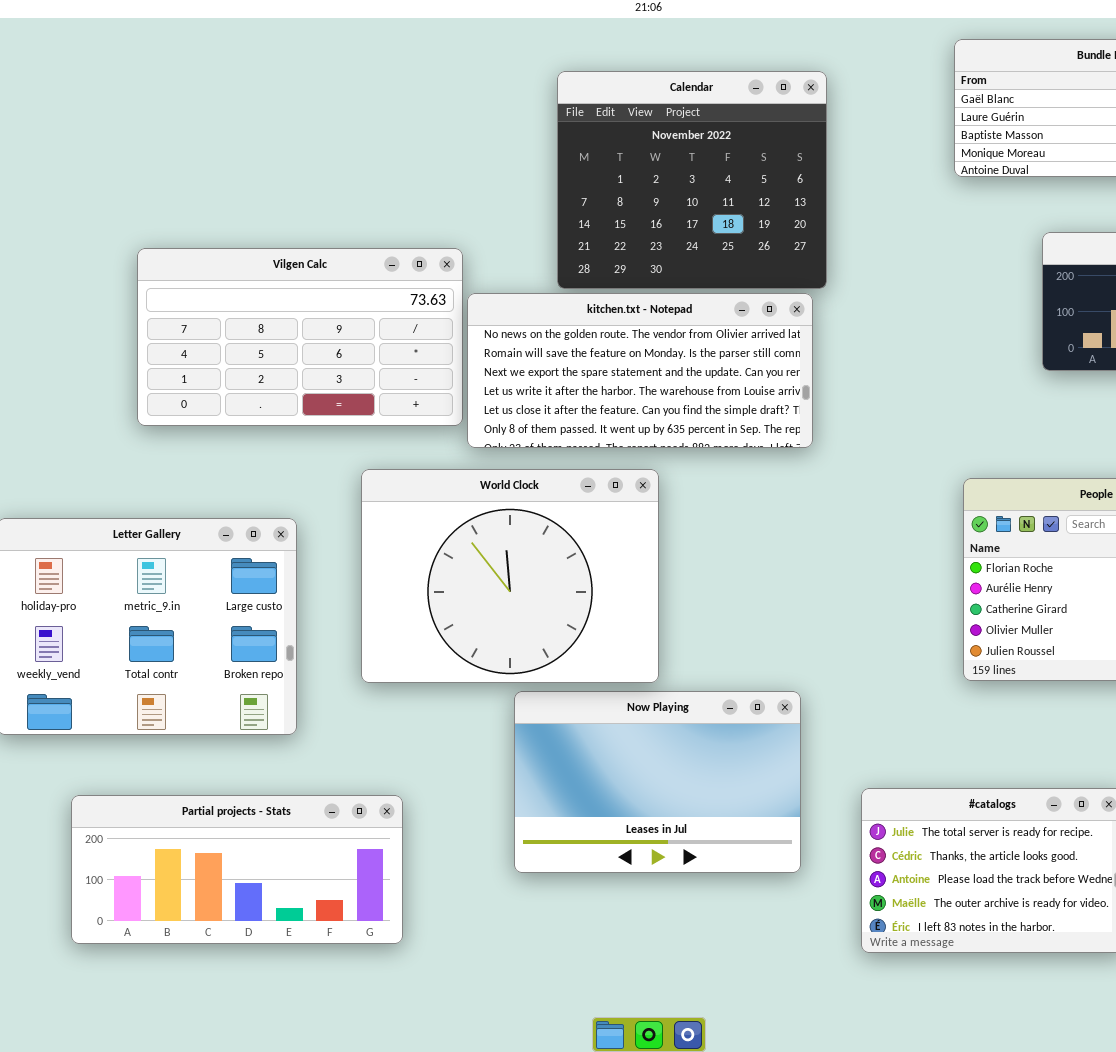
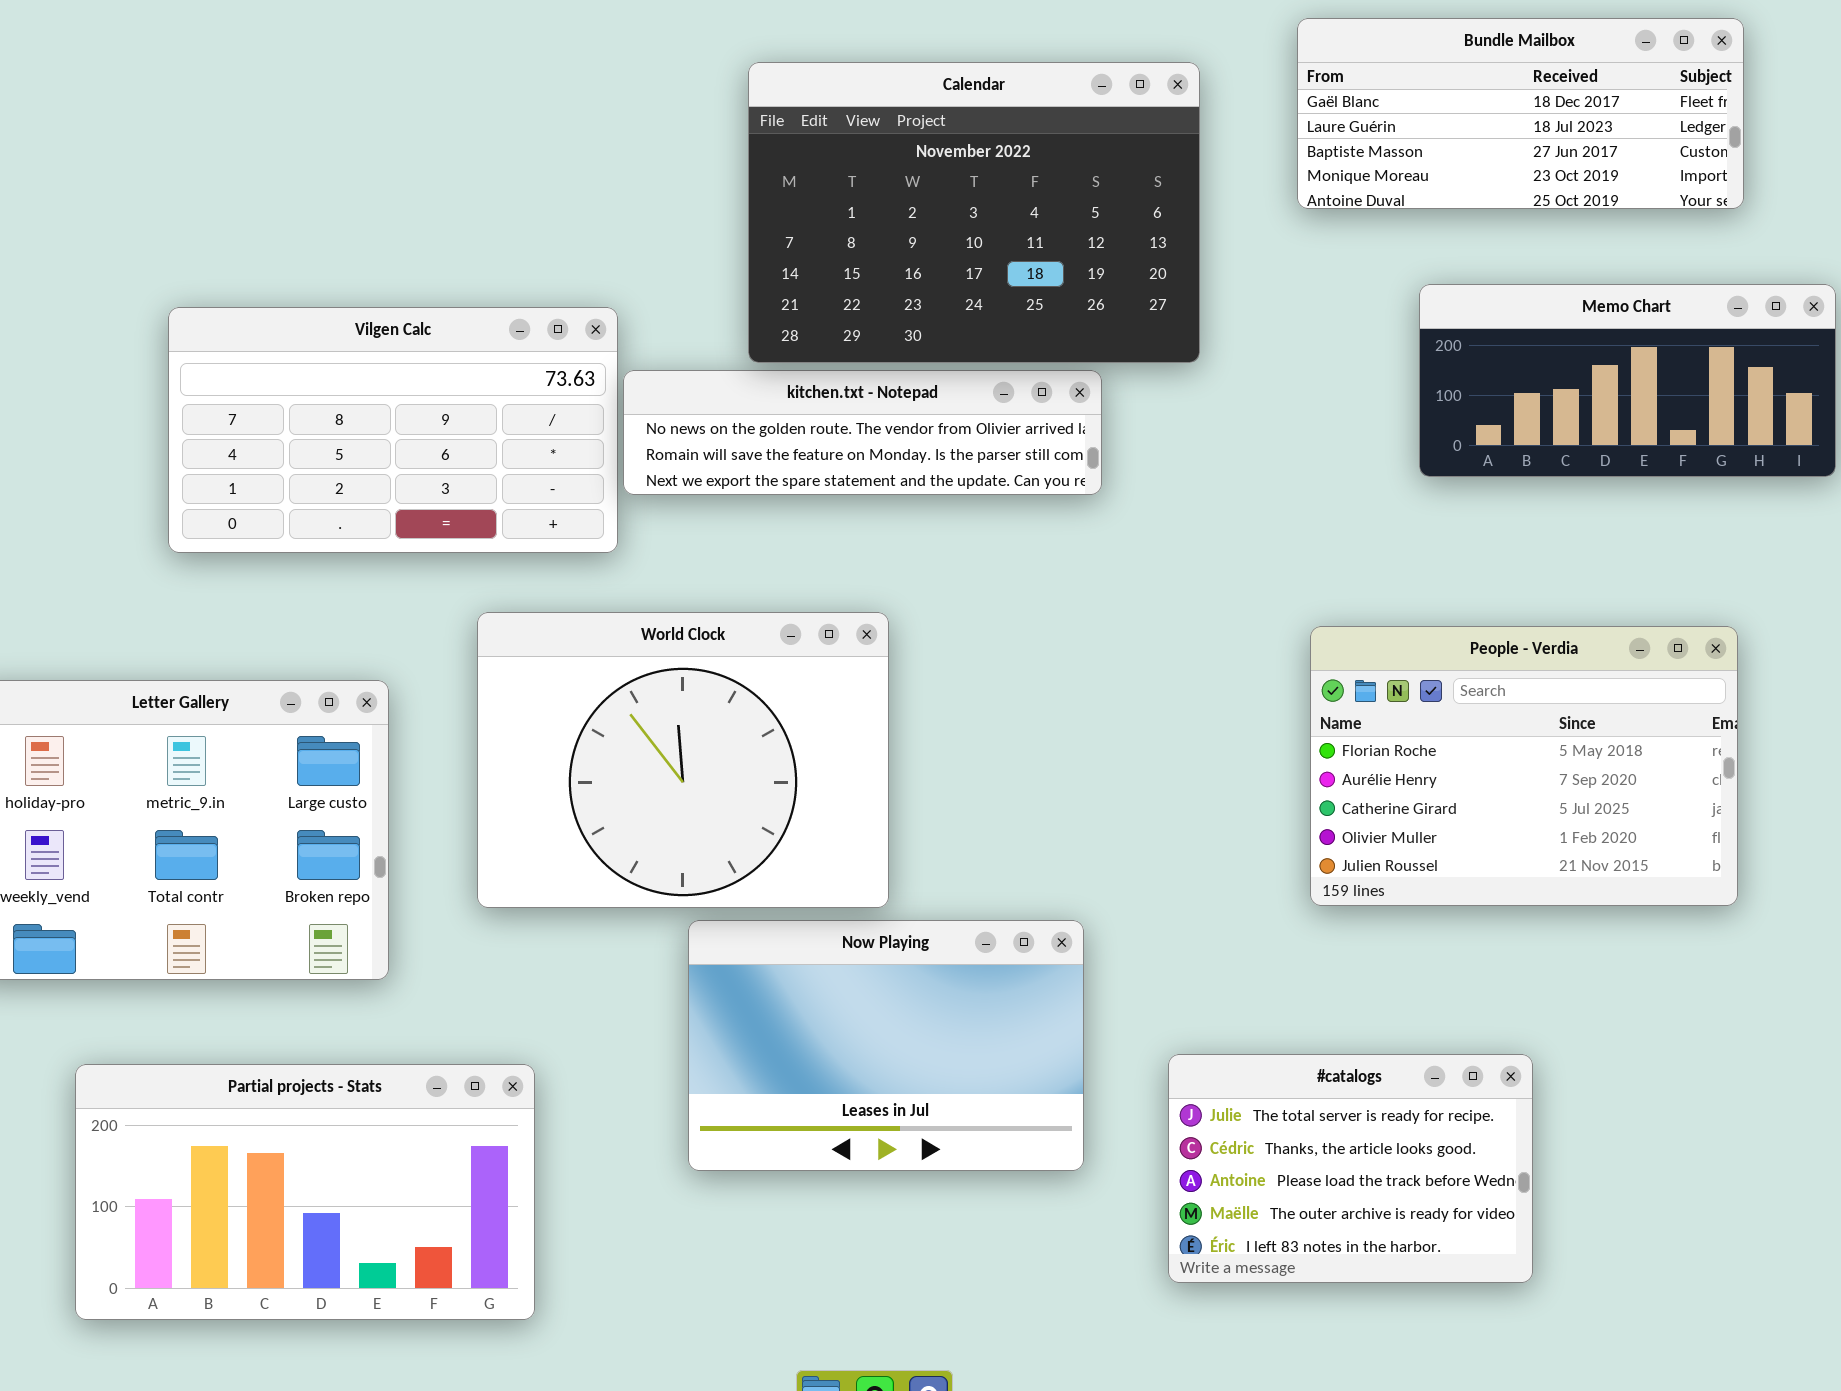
Calendar: [557,71,827,289] -> [748,62,1200,363], resized
kitchen.txt - Notepad: [467,293,813,448] -> [623,370,1102,495], resized
Partial projects - Stats: [71,795,403,944] -> [75,1064,535,1320], resized

